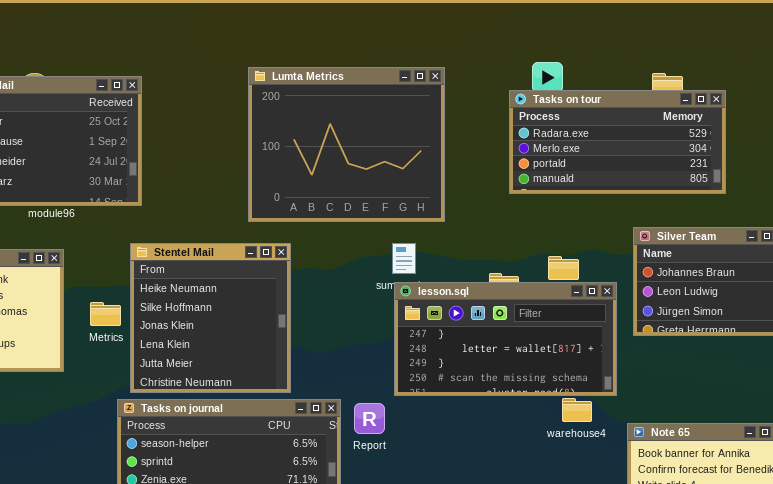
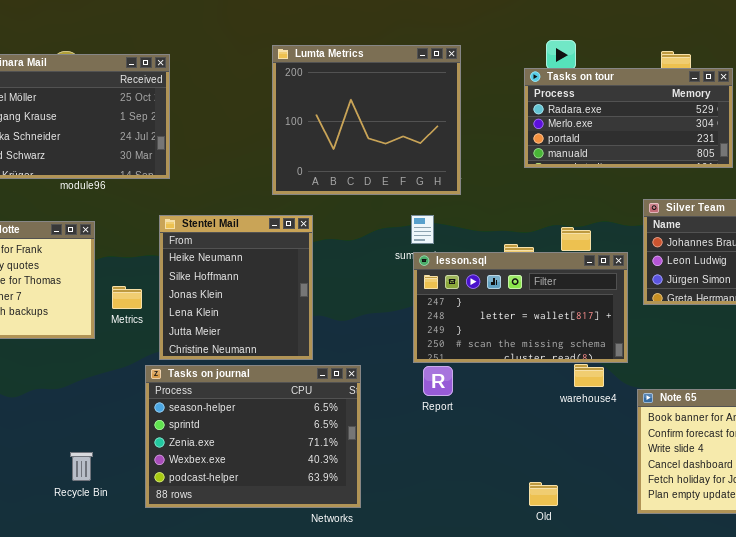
Metrics: [90,302,121,326] -> [112,286,142,309], moved
Report: [354,403,385,434] -> [423,366,453,396], moved

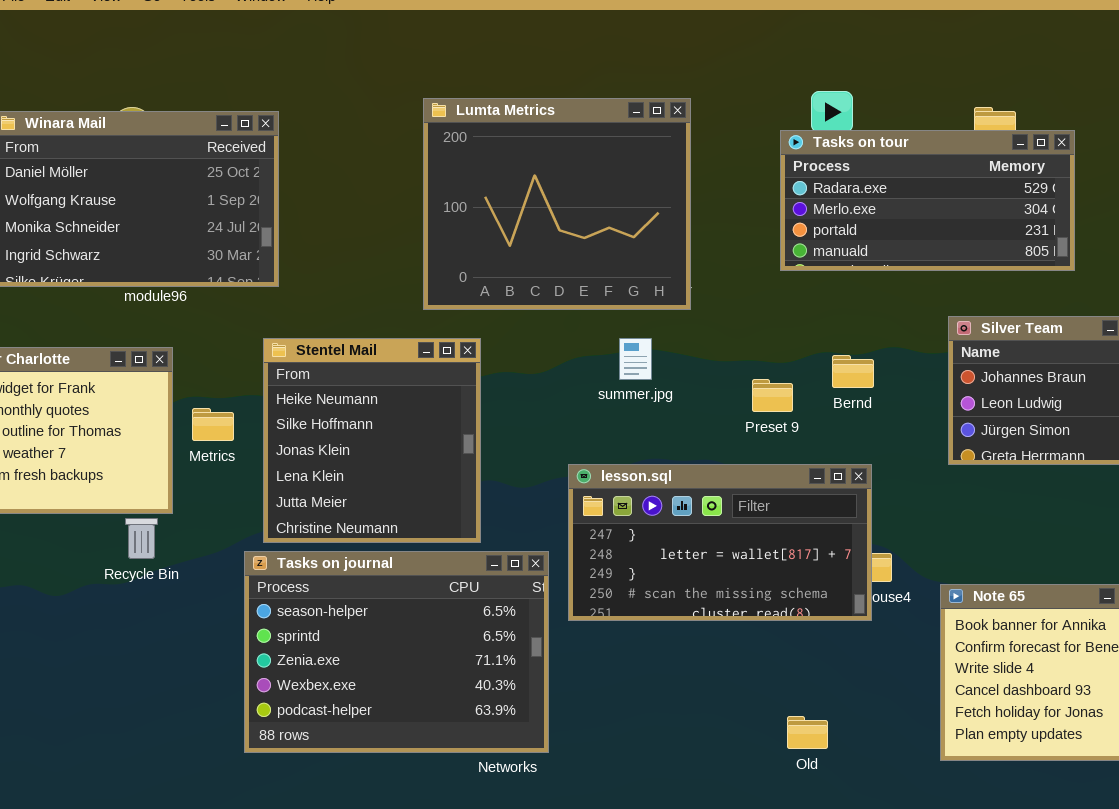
lesson.sql: [413,252,628,363] -> [568,464,872,621], moved
Metrics: [112,286,142,309] -> [192,408,234,441], moved
Recycle Bin: [70,452,93,481] -> [125,518,158,559], moved

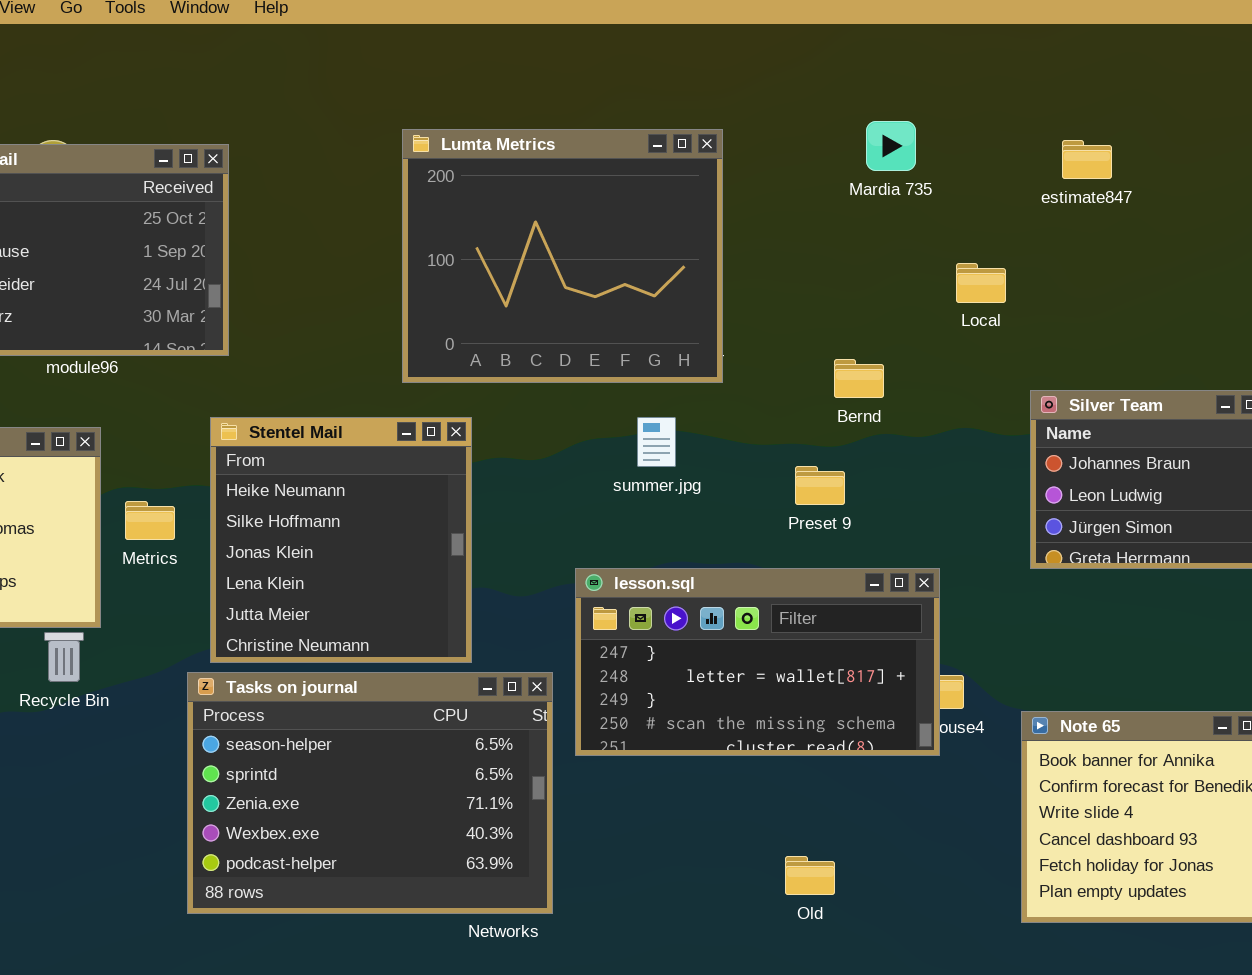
Tasks on tour: [780,130,1075,271] -> none, closed
Bernd: [832,355,874,388] -> [834,359,884,398], moved
Old: [787,716,828,749] -> [785,856,835,895], moved

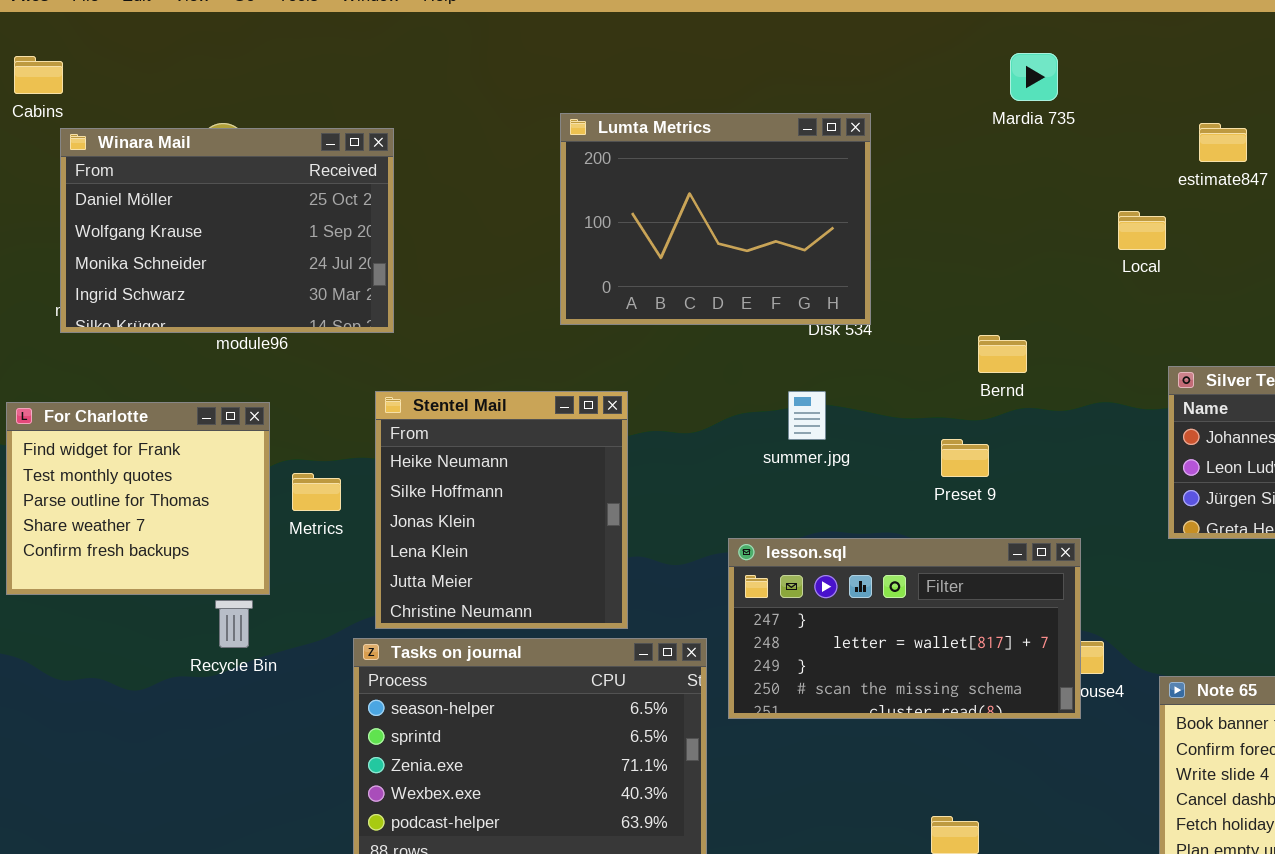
Mardia 735: [866,121,916,171] -> [1010,53,1058,101], moved
Lumta Metrics: [402,129,723,383] -> [560,113,871,325], resized
Local: [956,263,1006,303] -> [1118,211,1166,250], moved

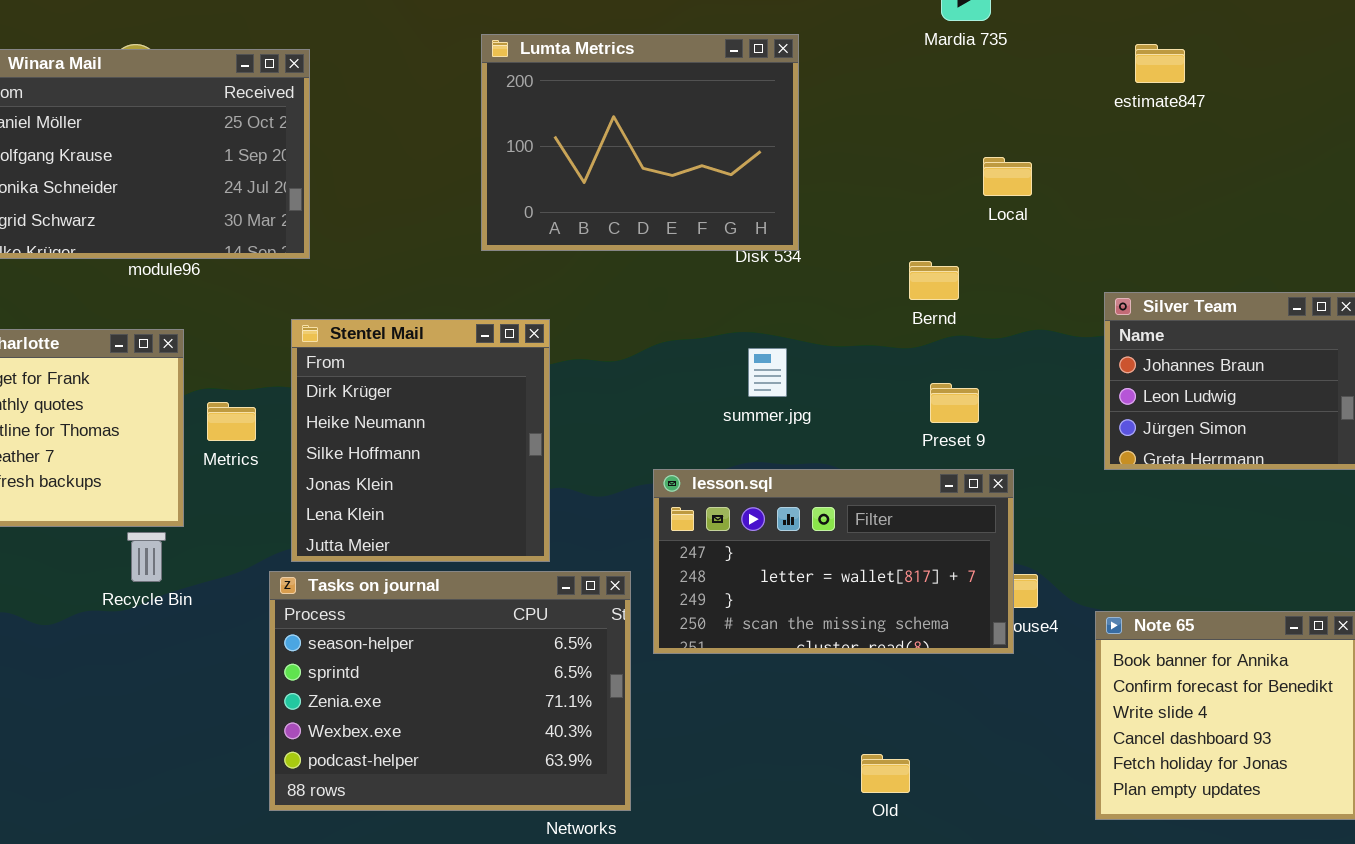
Local: [1118,211,1166,250] -> [983,157,1032,196], moved
Stentel Mail: [375,391,628,629] -> [291,319,550,562], scrolled up 1 row
summer.jpg: [788,391,826,440] -> [748,348,787,397], moved
Preset 9: [941,439,989,477] -> [930,383,979,423], moved

